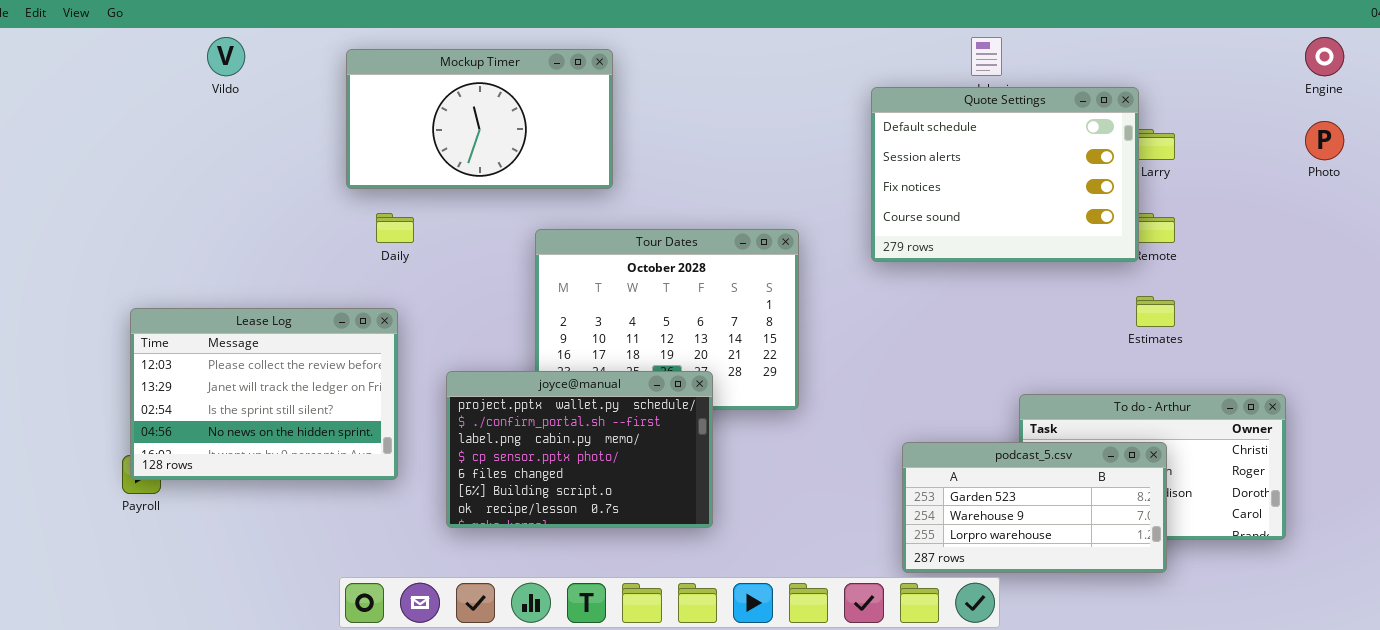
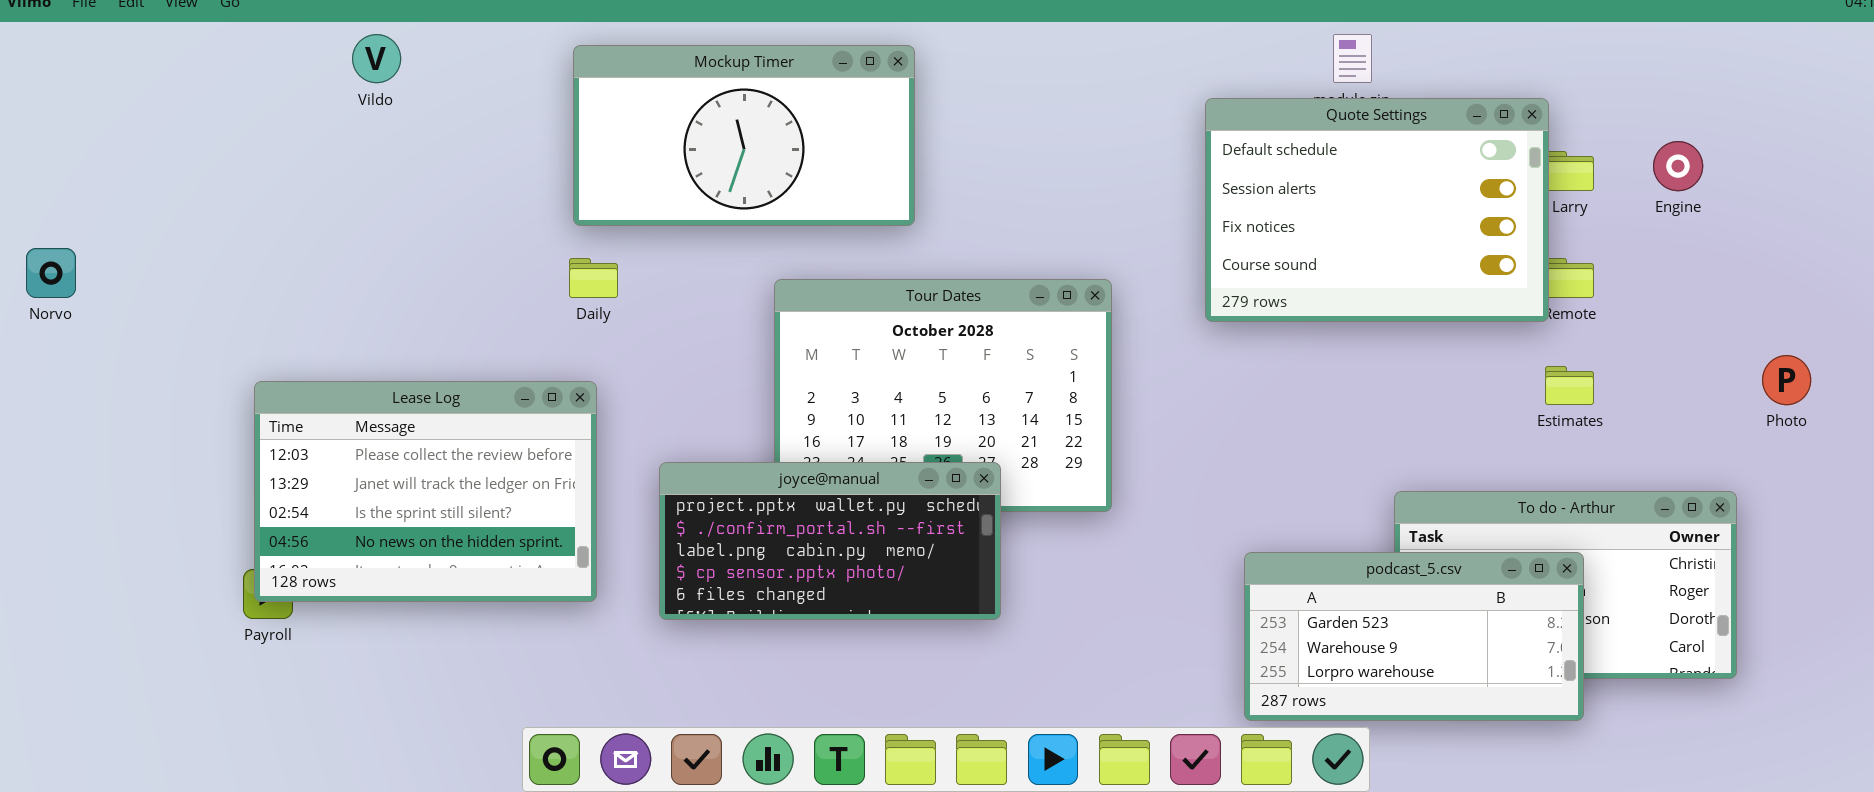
Engine: [1305,37,1344,76] -> [1653,141,1703,191], moved
Mockup Timer: [346,49,613,189] -> [573,45,915,226], moved
Photo: [1305,121,1344,160] -> [1762,355,1811,405], moved
joyce@manual: [446,371,713,528] -> [659,462,1001,620], resized

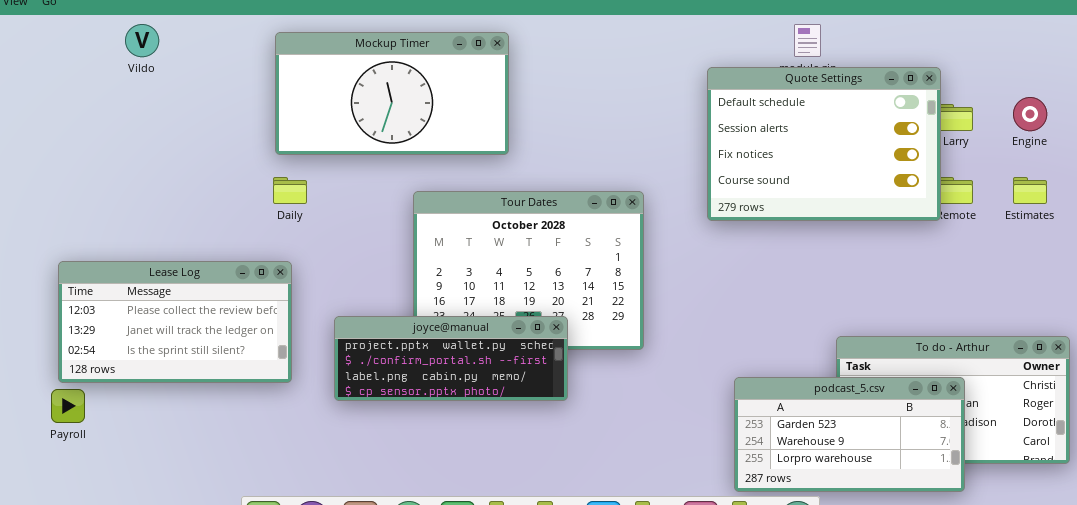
Estimates: [1545,366,1594,405] -> [1013,177,1047,204], moved
Lease Log: [254,381,597,602] -> [58,261,292,383], resized
joyce@manual: [659,462,1001,620] -> [334,316,568,401], resized

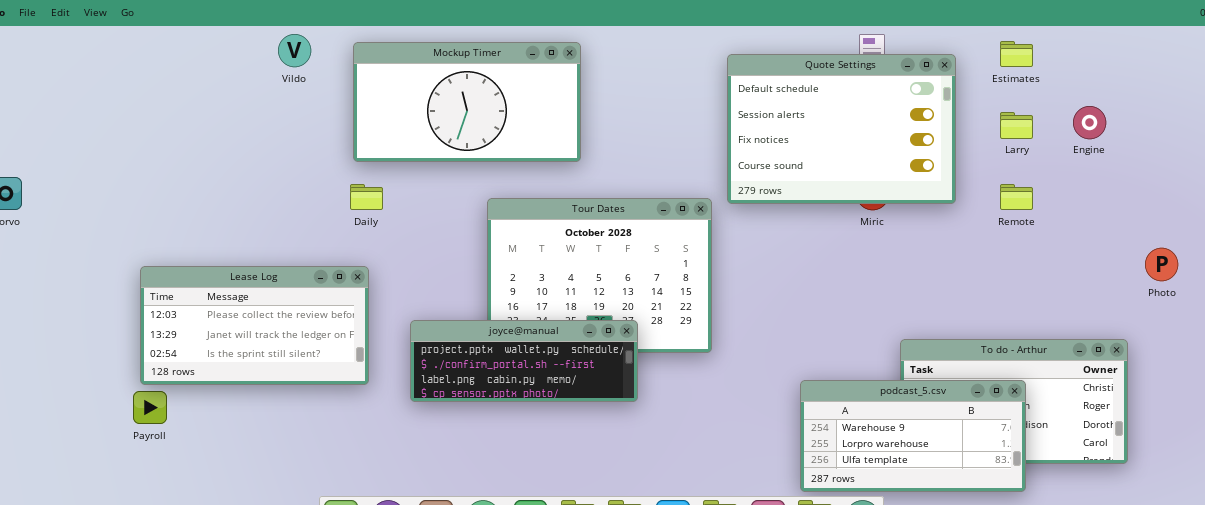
Vildo: [125,24,159,57] -> [278,34,311,67], moved
Quote Settings: [707,67,941,221] -> [727,54,956,204], moved
Estimates: [1013,177,1047,204] -> [1000,41,1033,67], moved
podcast_5.csv: [734,377,965,492] -> [800,380,1026,492], scrolled down 1 row

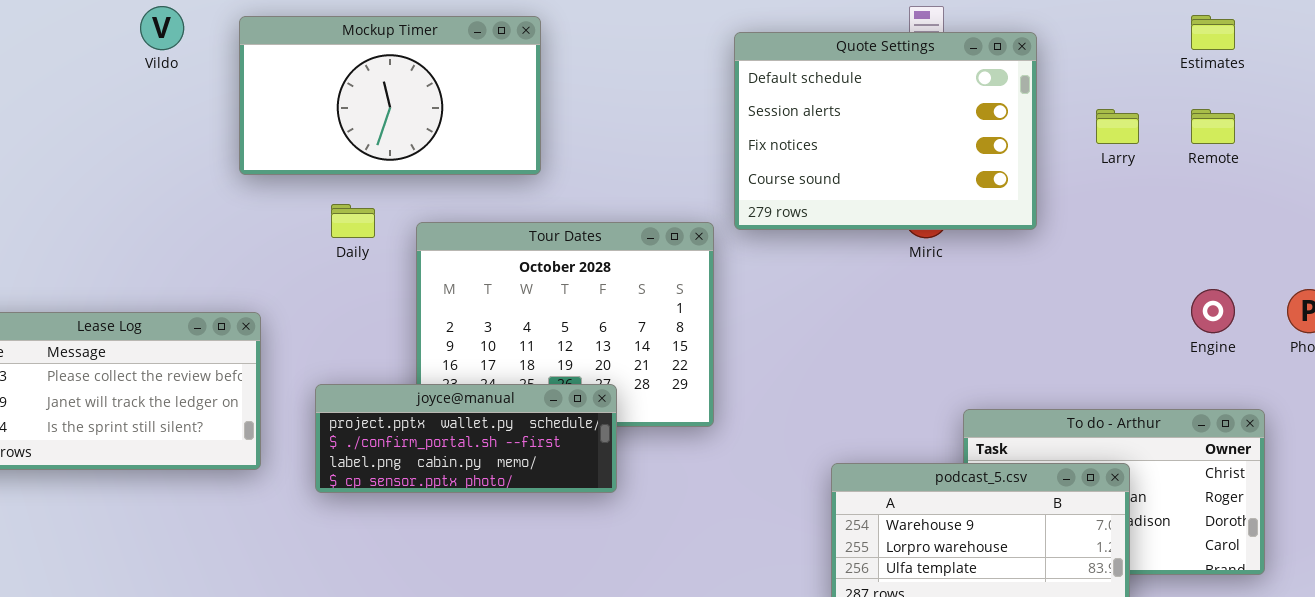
Estimates: [1000,41,1033,67] -> [1191,15,1235,50], moved
Engine: [1073,106,1106,139] -> [1191,289,1235,333], moved
Daily: [350,184,383,210] -> [331,204,375,238], moved
Remote: [1000,184,1033,210] -> [1191,109,1235,144], moved

